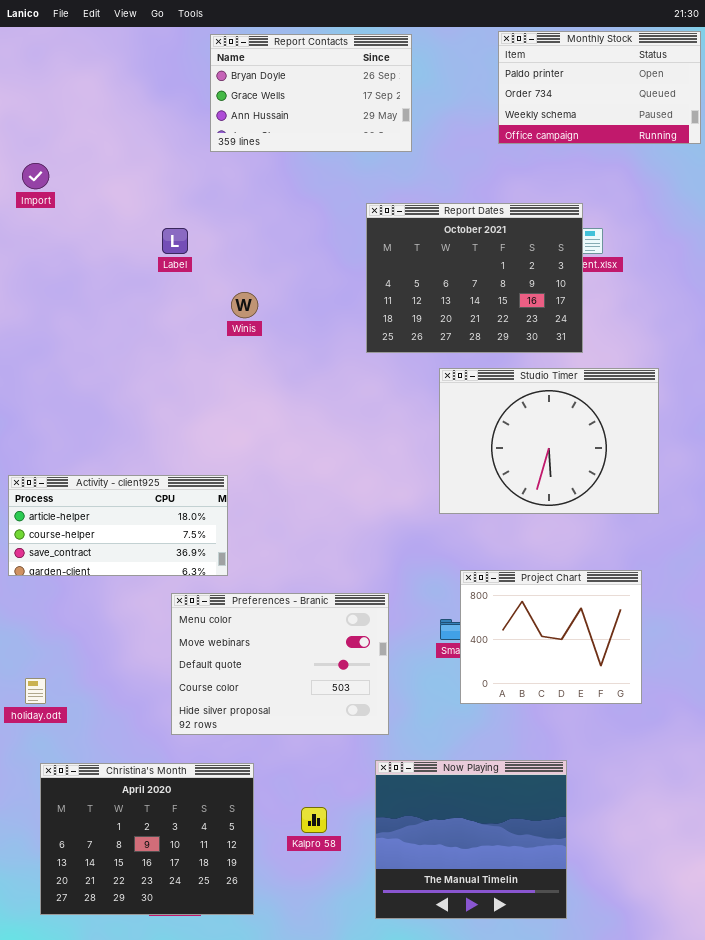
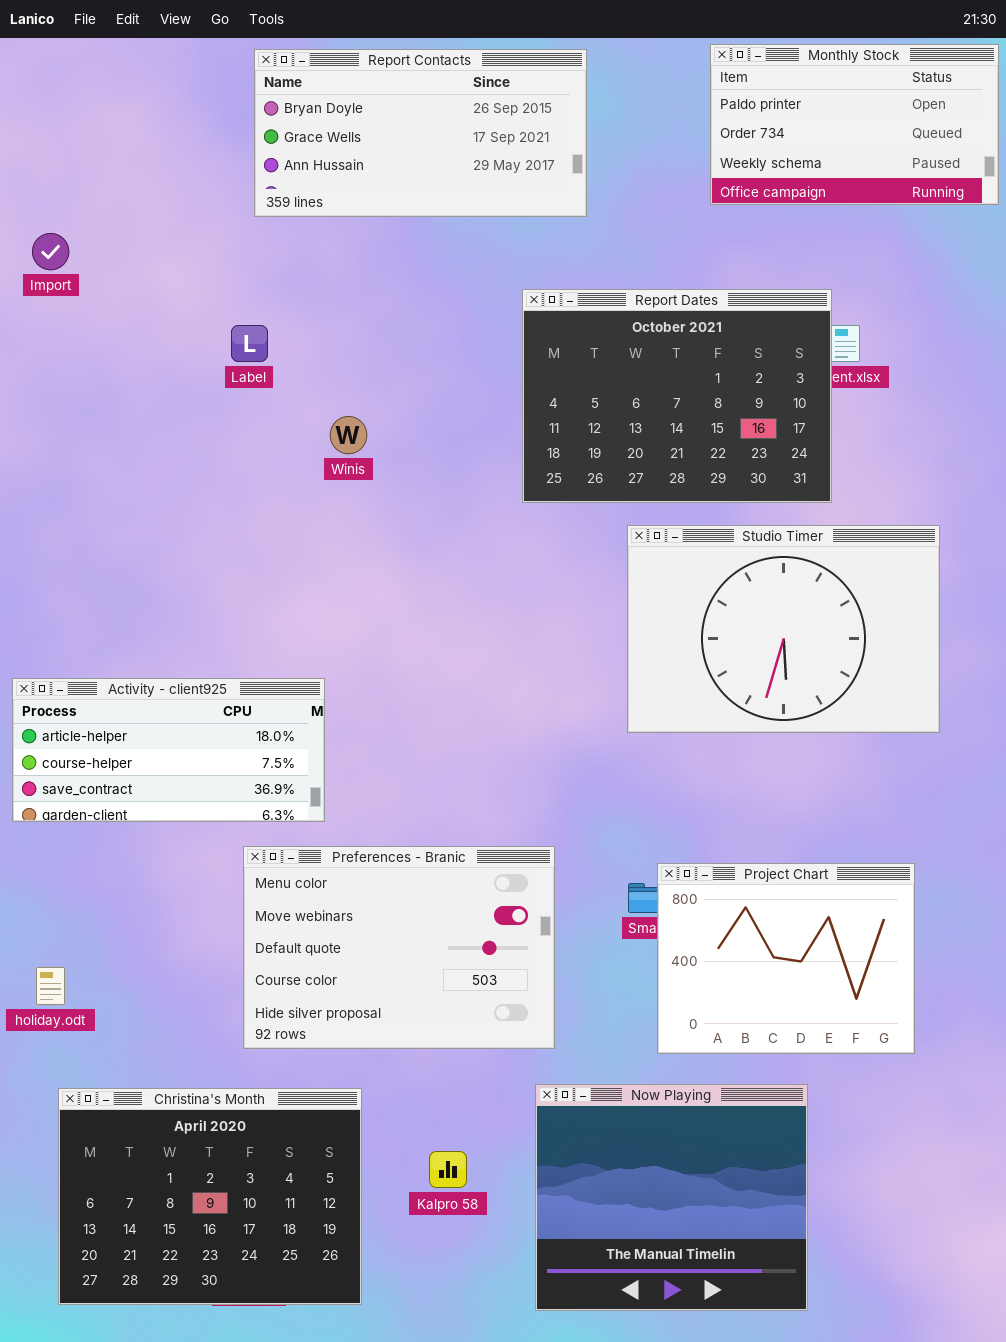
Report Contacts: [210,34,412,152] -> [254,49,587,217], resized
Project Chart: [460,570,642,704] -> [657,863,915,1054], moved

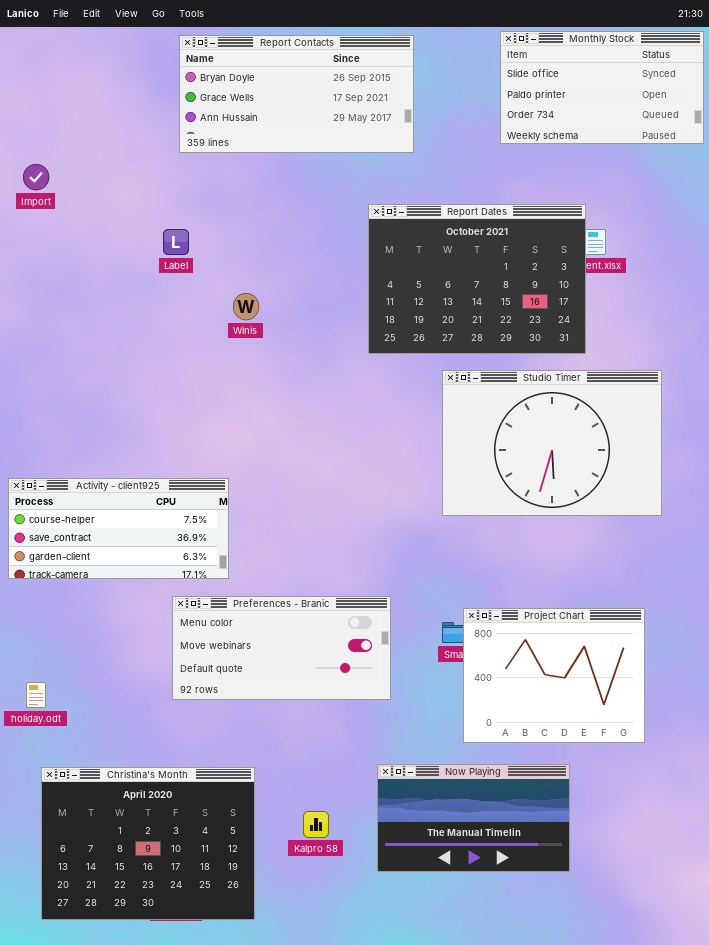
Monthly Stock: [710,44,999,205] -> [500,31,704,144], scrolled up 1 row
Activity - client925: [12,678,325,822] -> [8,478,229,579], scrolled down 1 row
Preferences - Branic: [243,846,555,1049] -> [172,596,391,700], resized
Now Playing: [535,1084,808,1311] -> [377,764,570,872], resized

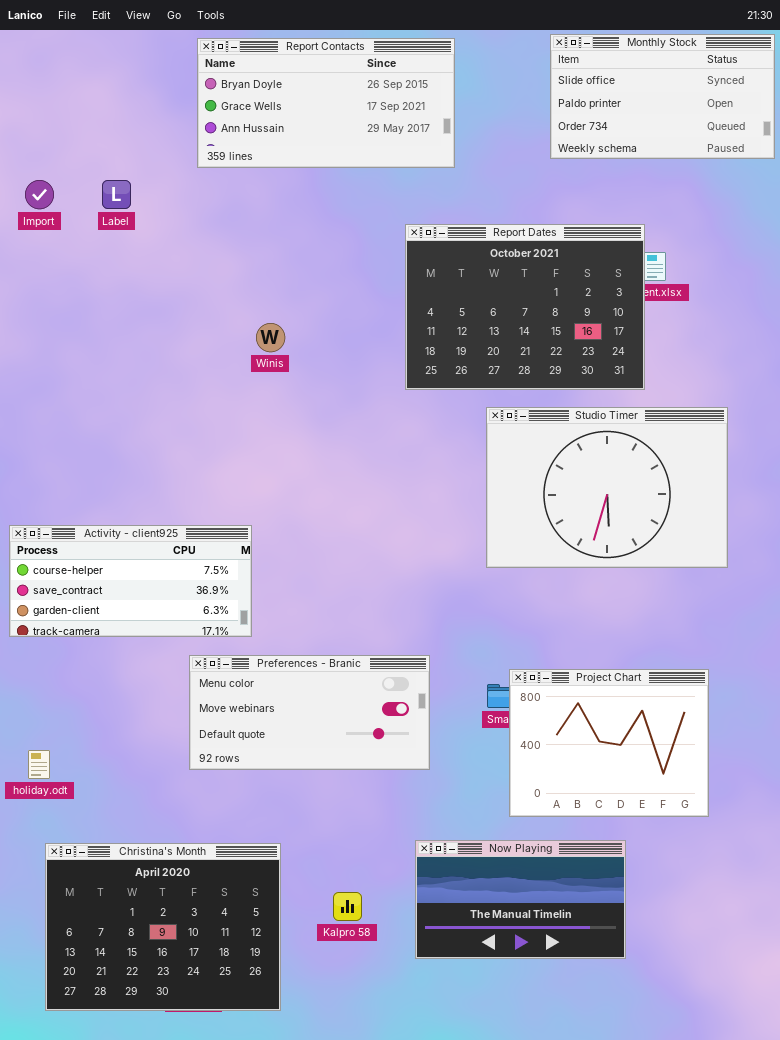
Label: [163,229,189,255] -> [102,180,131,209], moved

